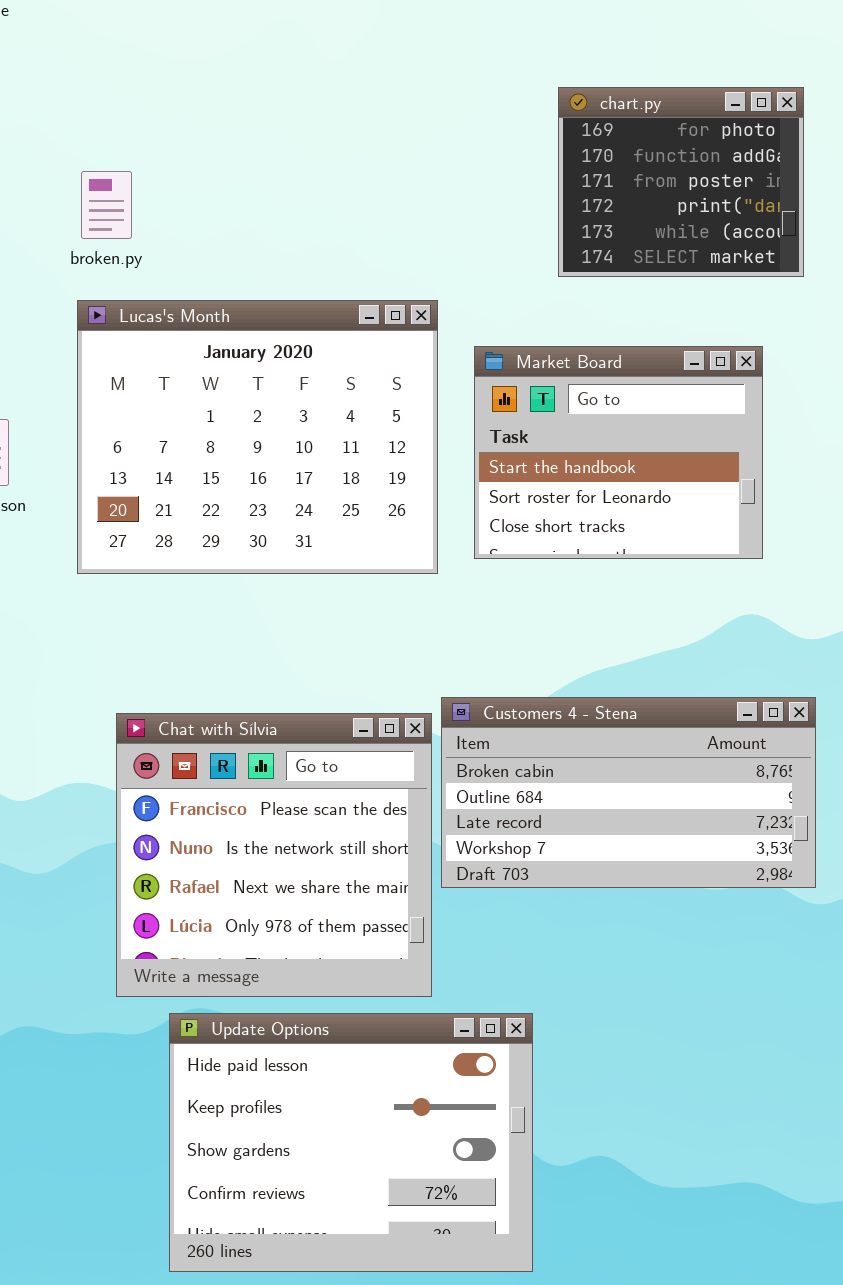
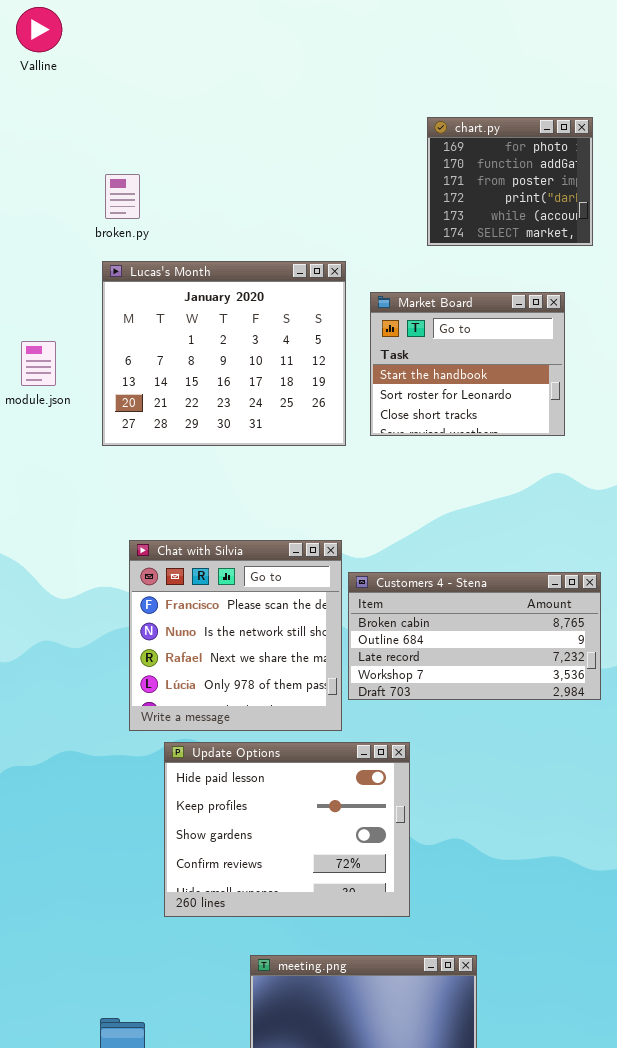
Customers 4 - Stena: [441,697,816,888] -> [348,572,601,700], moved

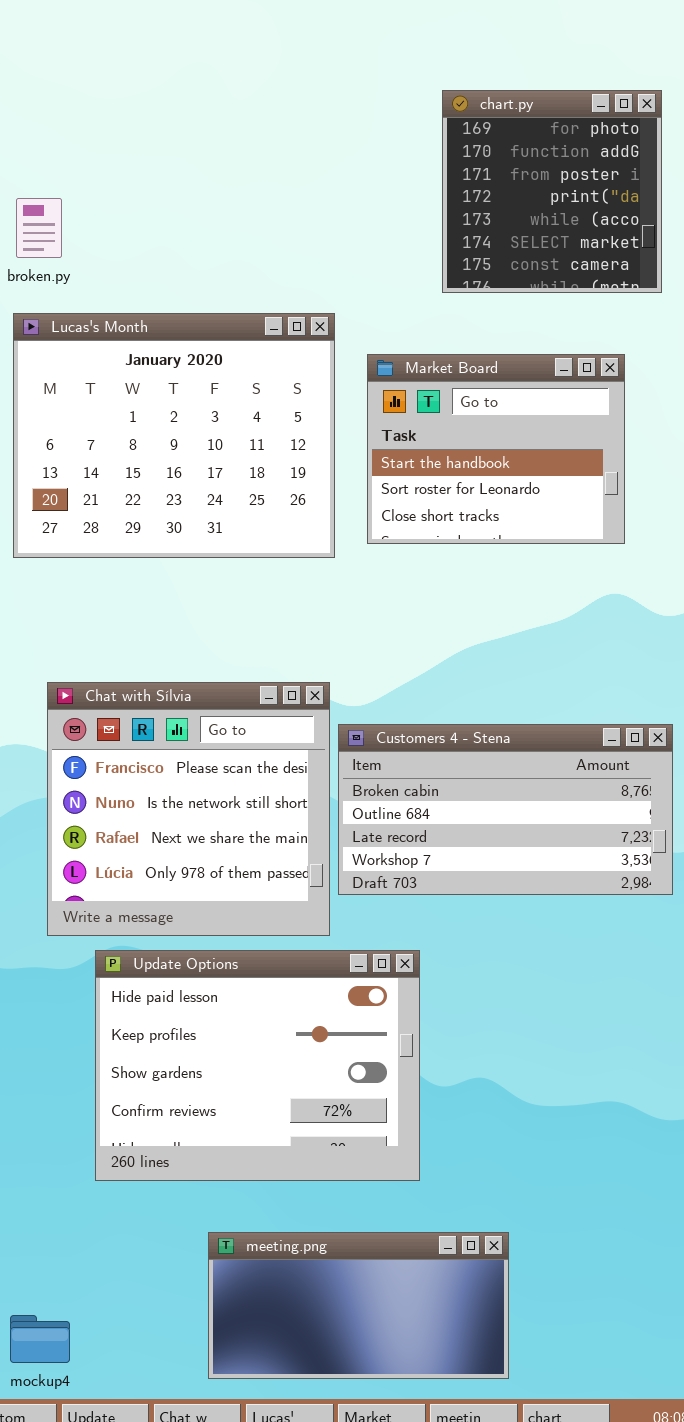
chart.py: [427,117,593,246] -> [442,90,662,293], resized

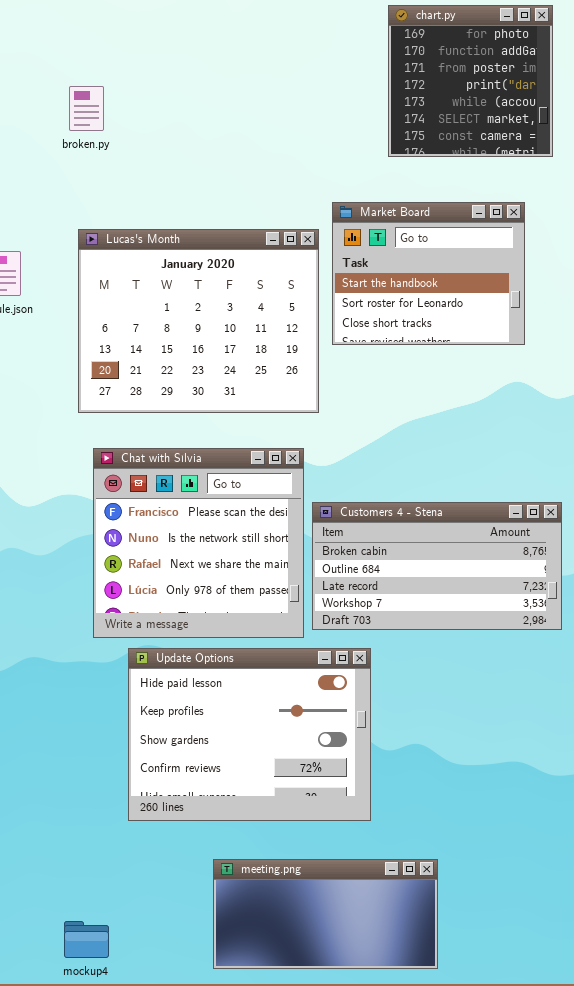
Lucas's Month: [13,313,335,558] -> [78,229,319,413], moved
Customers 4 - Stena: [338,724,673,895] -> [312,502,562,630], moved

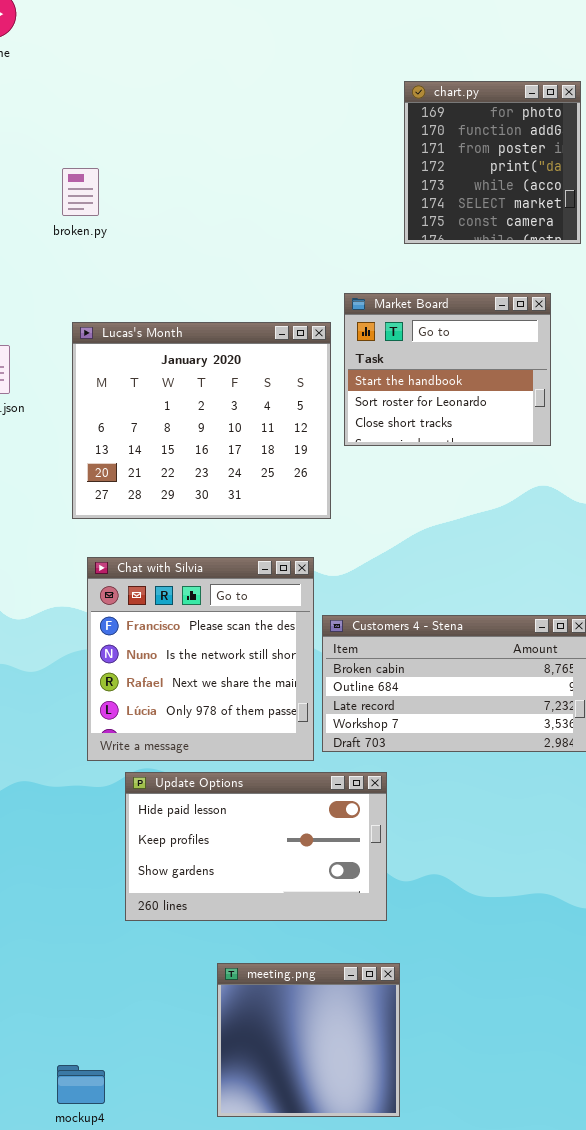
Update Options: [128,648,371,821] -> [125,772,387,921], resized
meeting.png: [213,859,438,969] -> [217,963,400,1117], resized

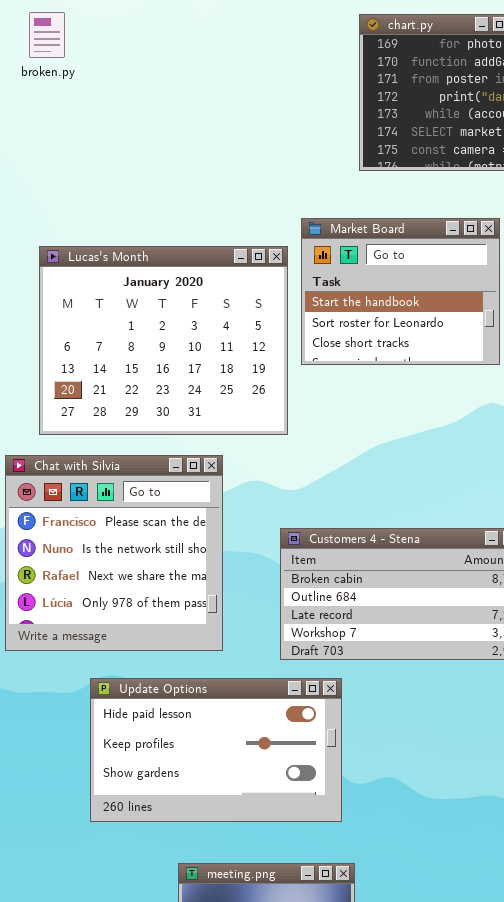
broken.py: [62,168,99,216] -> [29,12,65,58], moved
Chat with Sílvia: [87,557,314,761] -> [5,455,223,651], moved

